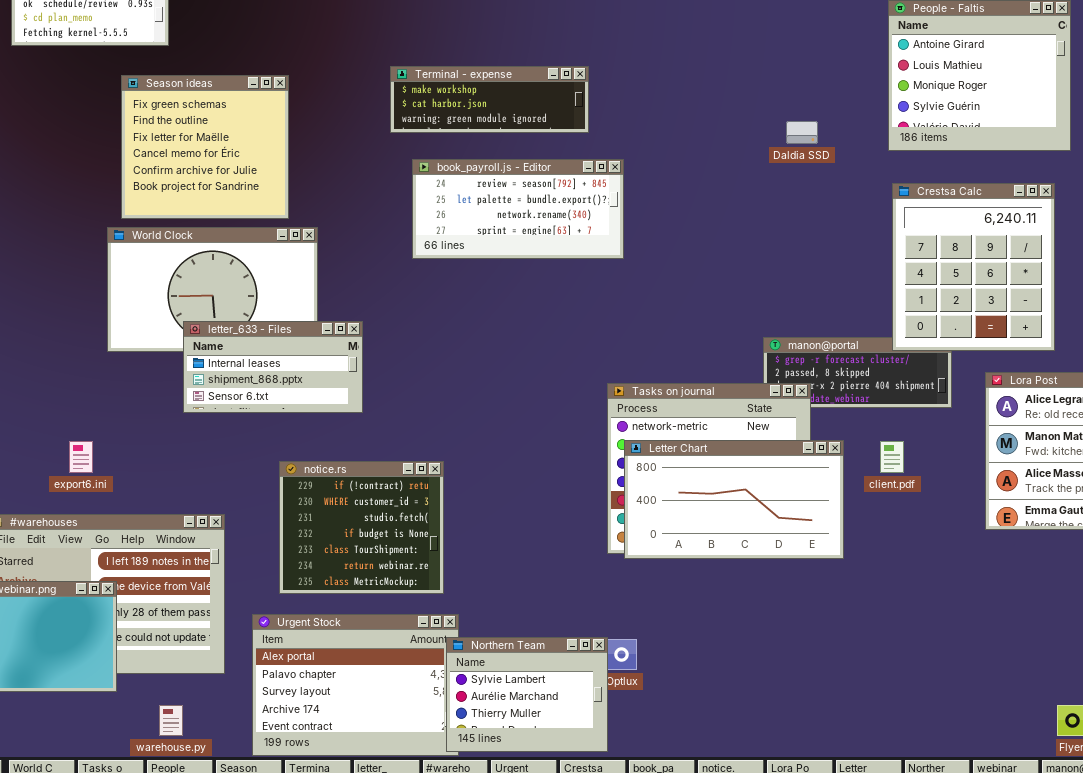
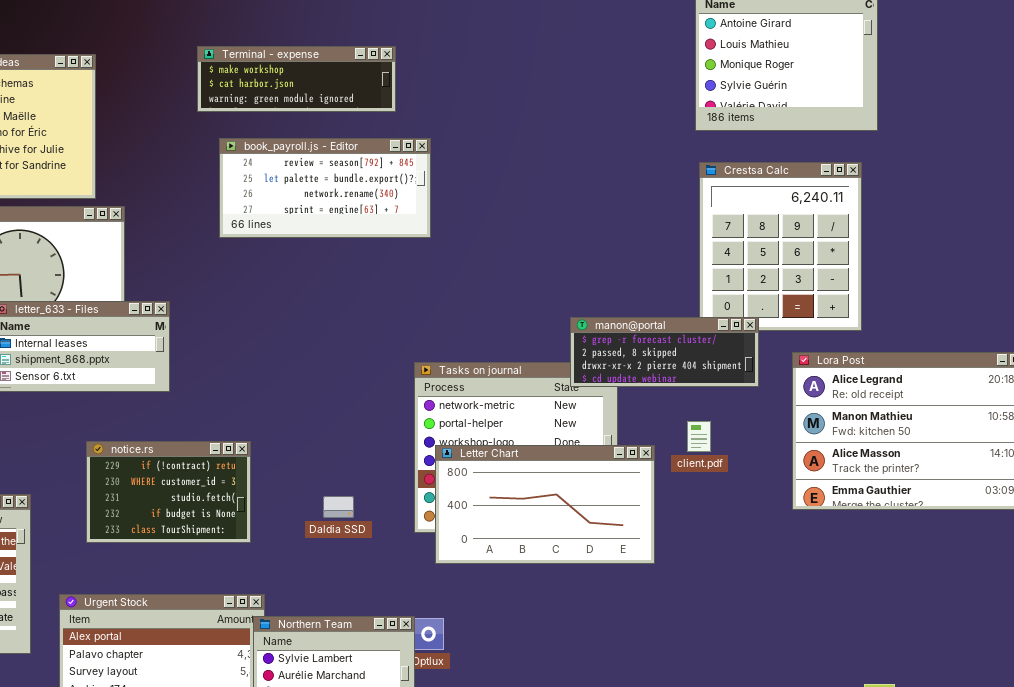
Daldia SSD: [786,121,818,144] -> [323,496,354,518], moved
manon@portal: [763,337,952,408] -> [570,317,759,387], raised
Letter Chart: [624,440,844,559] -> [435,445,655,564], moved
notice.rs: [279,461,444,594] -> [86,441,251,543], resized

